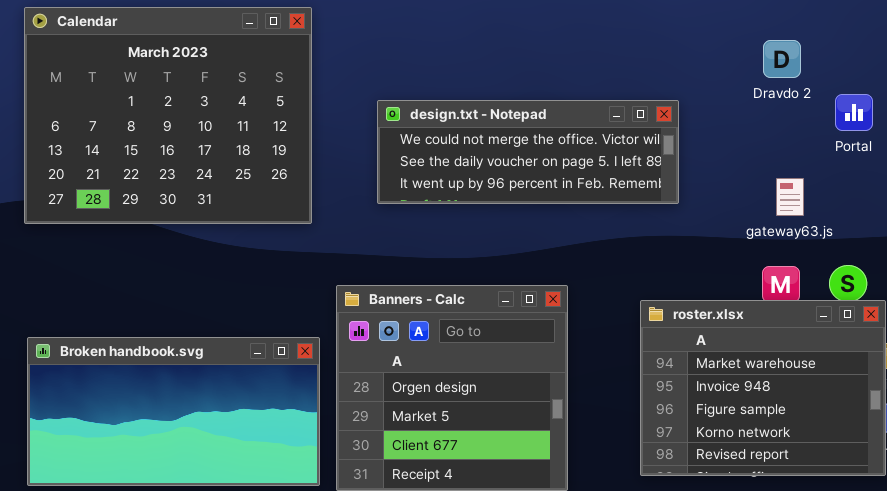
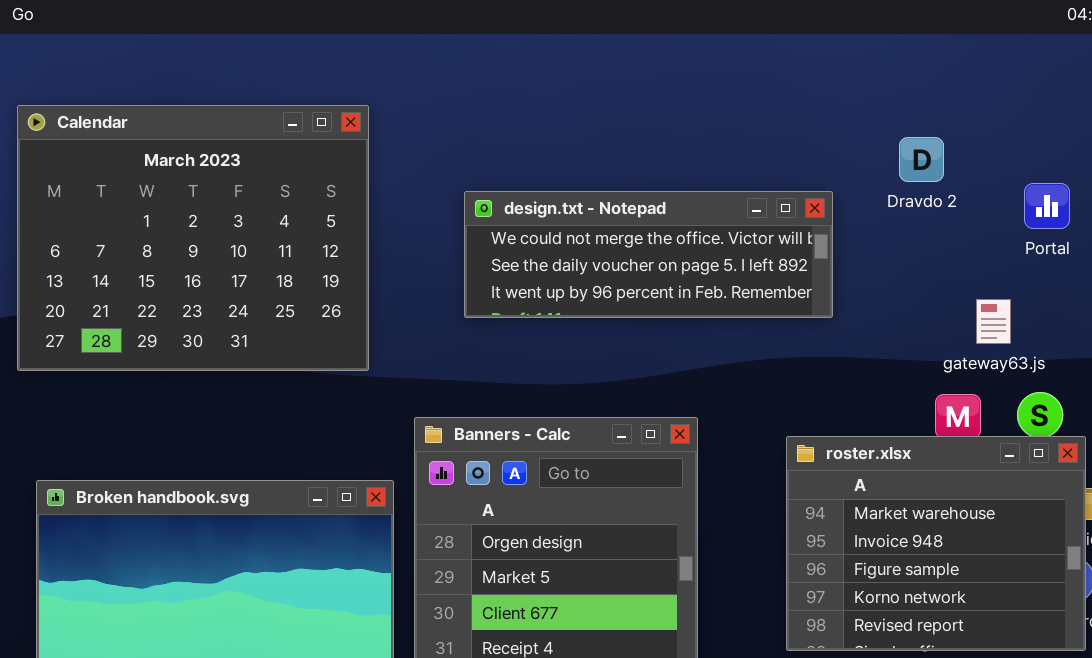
Calendar: [24,7,312,224] -> [17,105,369,371], moved
Dravdo 2: [763,40,801,78] -> [899,137,944,182], moved
gateway63.js: [776,178,804,216] -> [976,299,1011,344], moved

